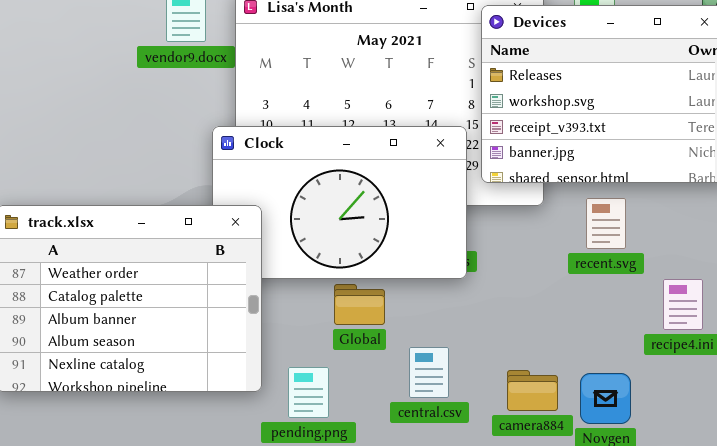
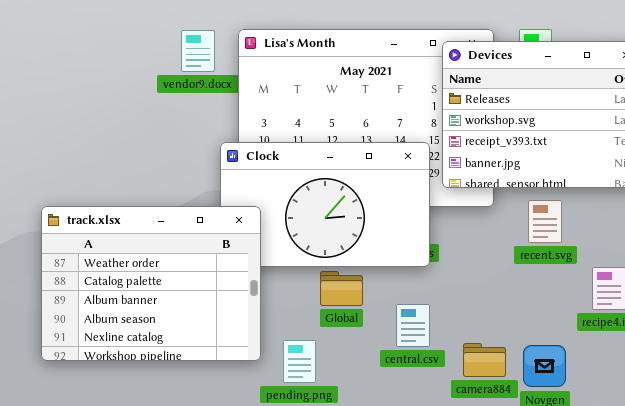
central.csv: [409,347,449,398] -> [396,304,430,347], moved

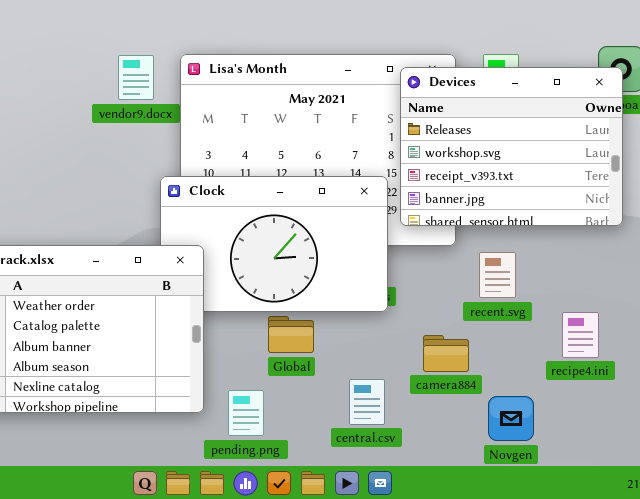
recent.svg: [528,200,562,243] -> [479,252,516,298], moved
central.csv: [396,304,430,347] -> [349,379,385,425], moved
camera884: [463,343,506,377] -> [423,335,469,372], moved

